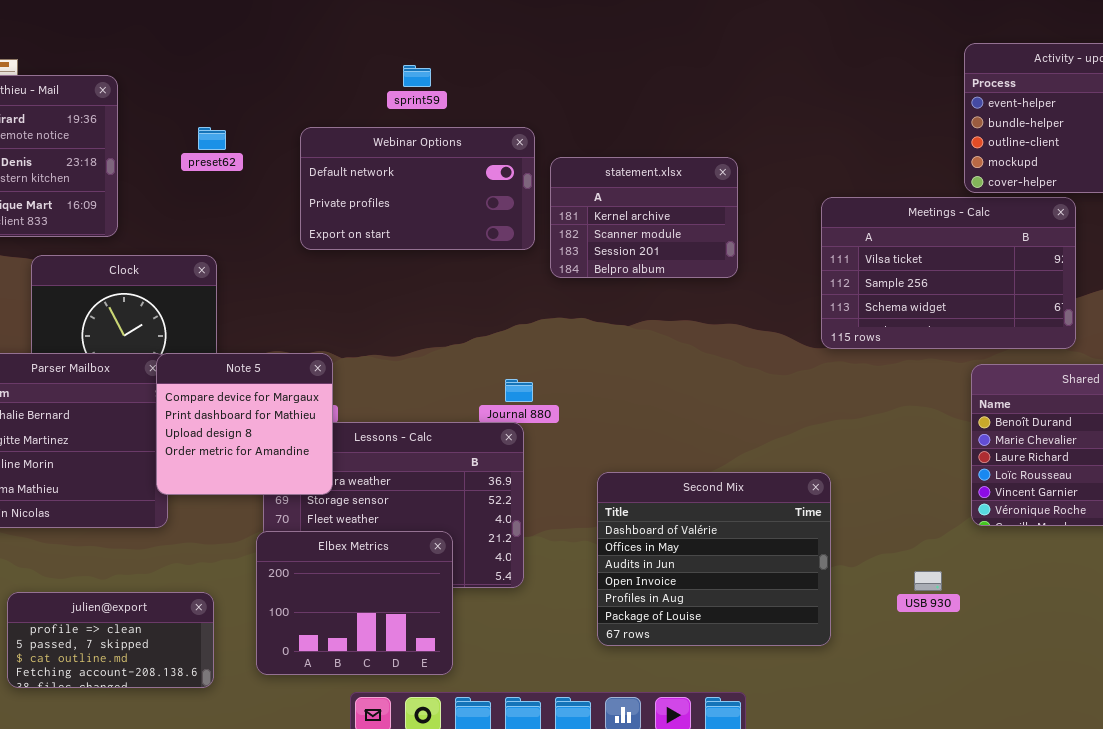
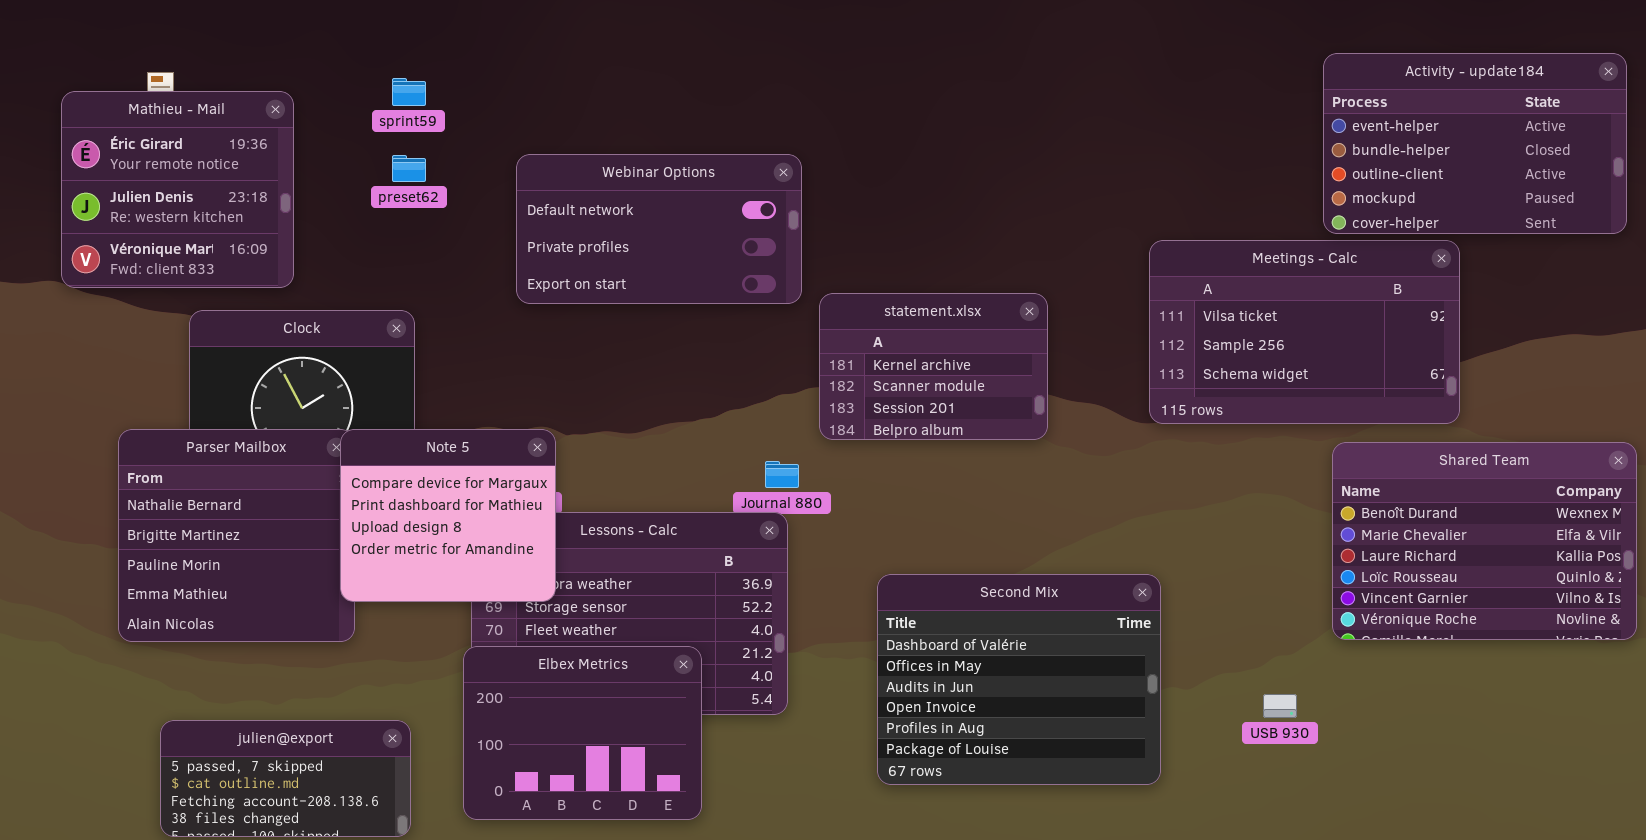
sprint59: [403,65,431,87] -> [392,78,426,106], moved
statement.xlsx: [550,157,738,278] -> [819,293,1048,440], moved
julien@export: [7,592,214,688] -> [160,720,411,837], scrolled down 1 row

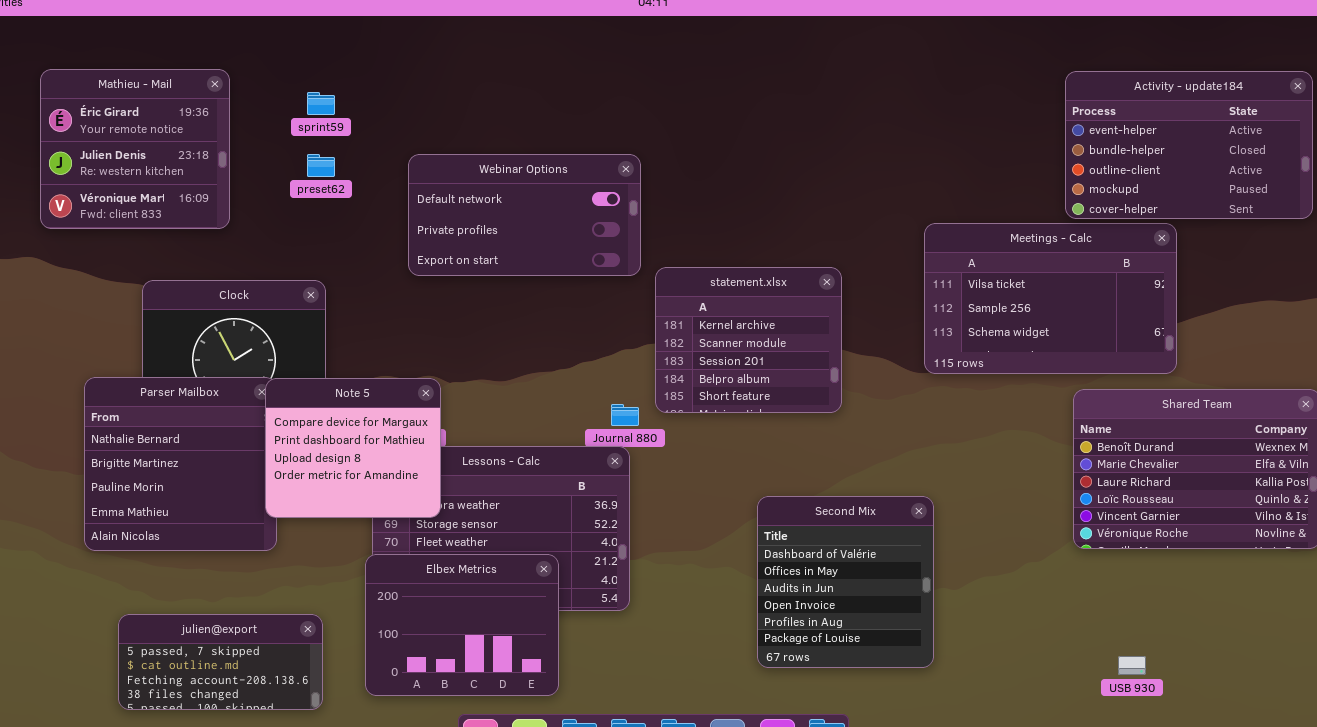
Mathieu - Mail: [61,91,294,288] -> [40,69,230,229], moved
statement.xlsx: [819,293,1048,440] -> [655,267,842,413], resized
Second Mix: [877,574,1161,785] -> [757,496,934,668], resized
USB 930: [1263,694,1297,718] -> [1118,656,1146,675], moved

